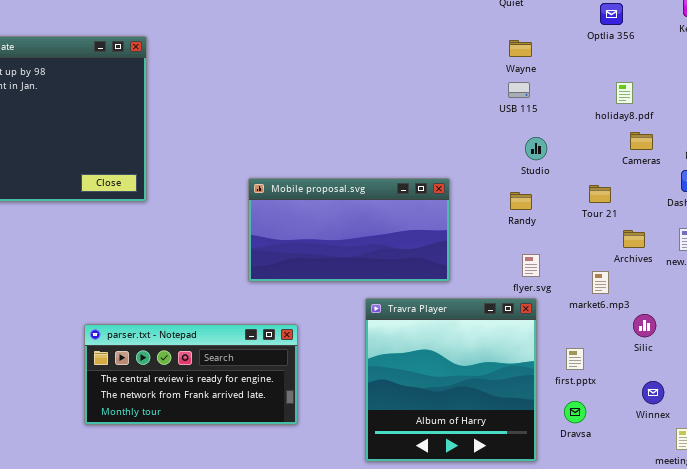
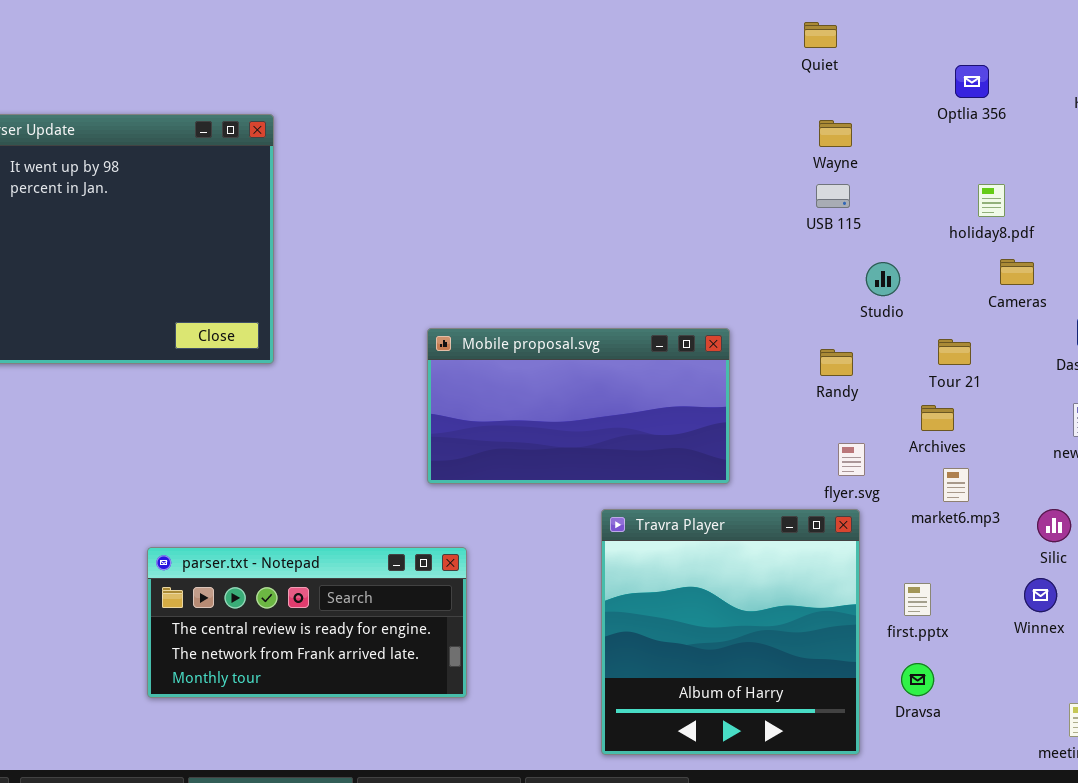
Studio: [525,137,547,160] -> [866,262,900,296], moved
Archives: [623,230,645,248] -> [921,405,954,431], moved
Silic: [633,314,656,337] -> [1037,509,1071,542], moved
parser.txt - Notepad: [84,324,298,425] -> [147,547,467,698], moved
Winnex: [642,381,664,404] -> [1024,578,1057,612], moved

